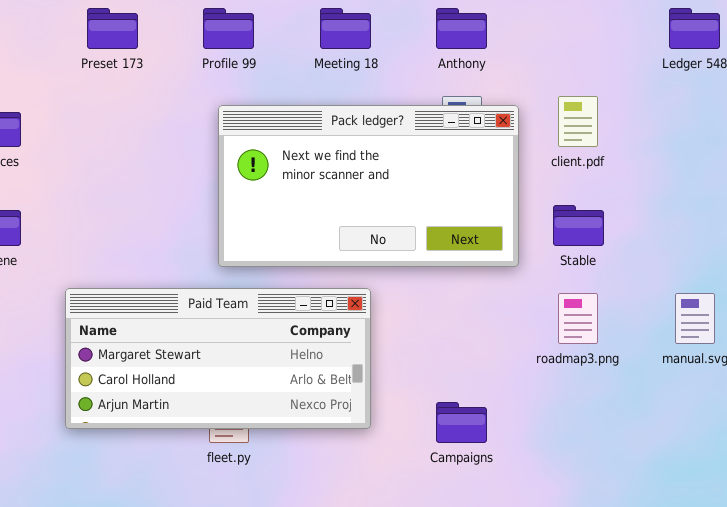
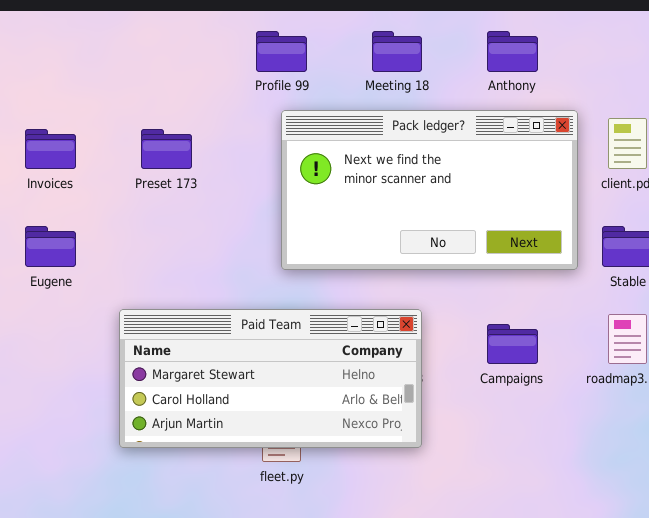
Preset 173: [87,8,138,49] -> [141,129,192,169], moved
Pack ledger?: [218,105,519,267] -> [281,110,578,270], moved
Campaigns: [436,402,487,443] -> [487,324,538,364], moved

